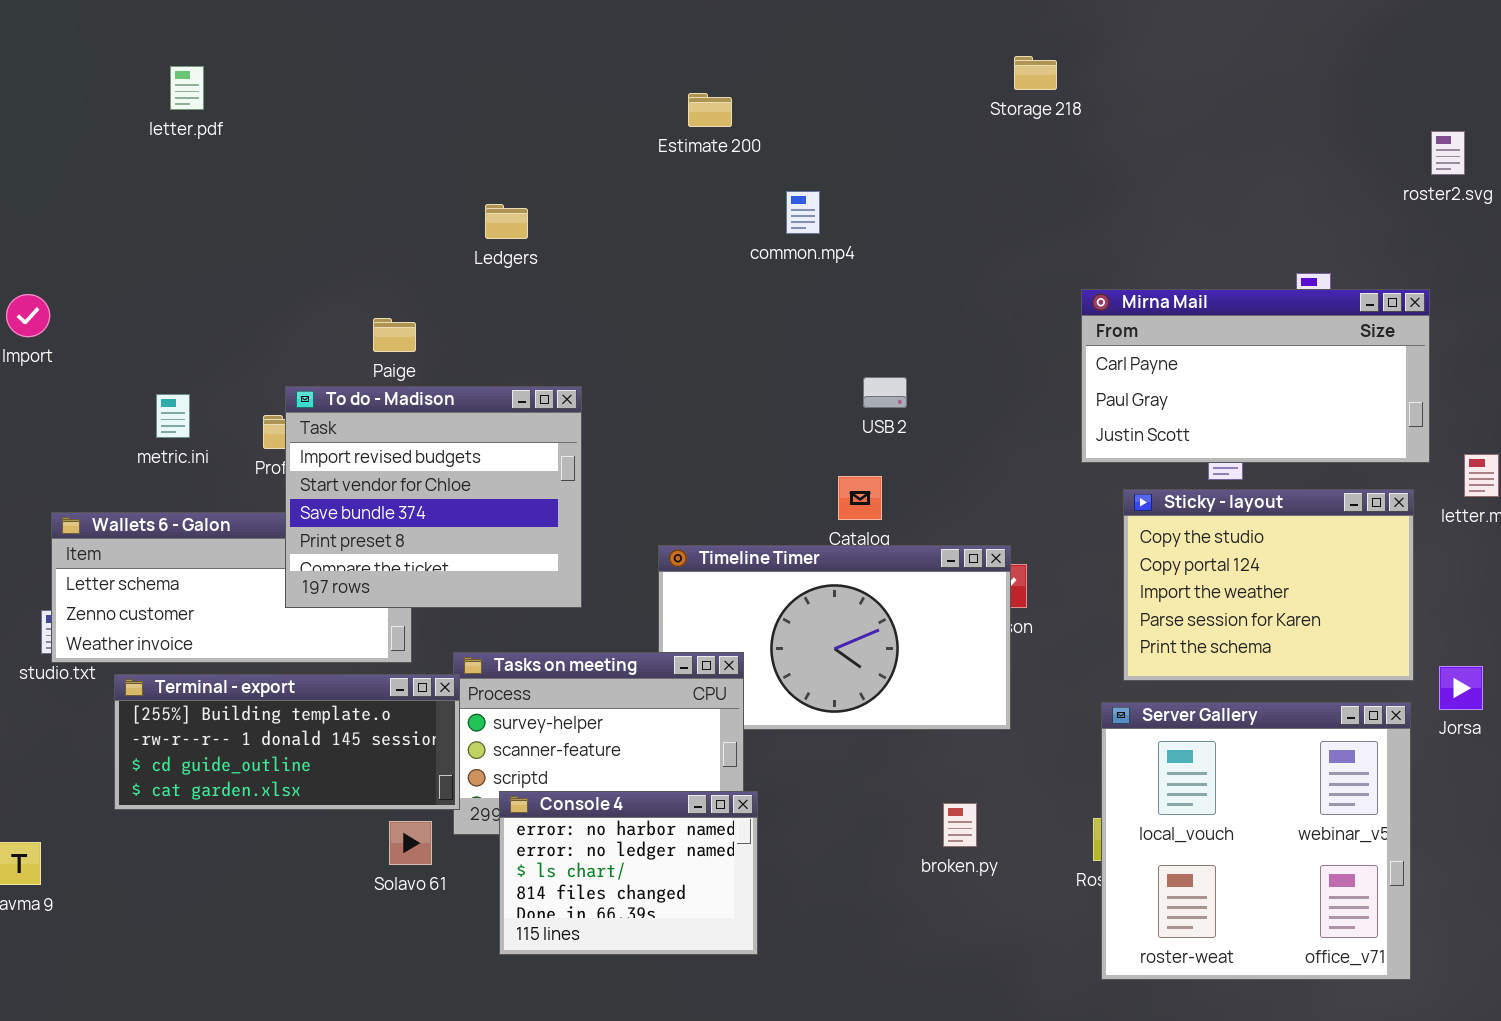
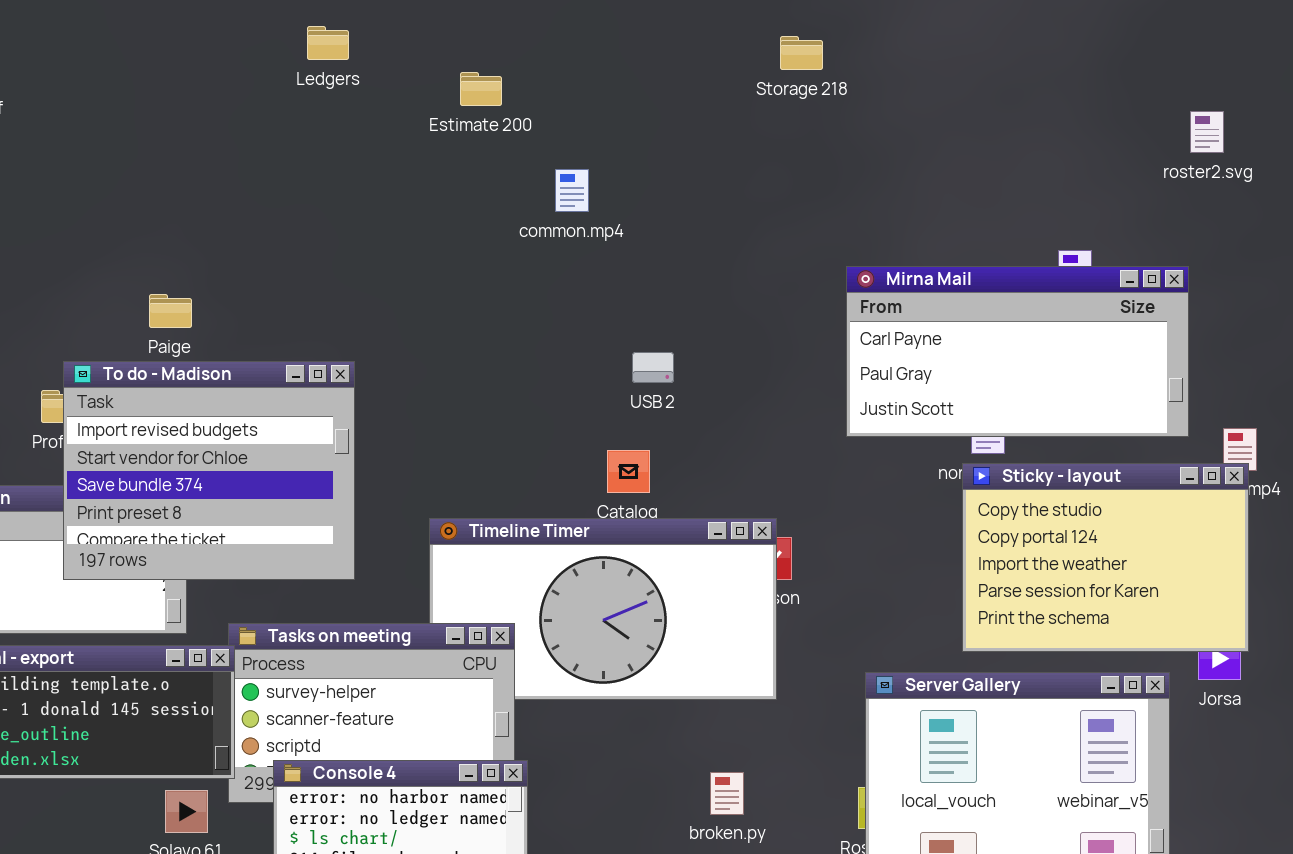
Ledgers: [485,204,528,239] -> [307,26,349,60], moved
Sticky - layout: [1123,489,1414,681] -> [962,463,1249,652], moved

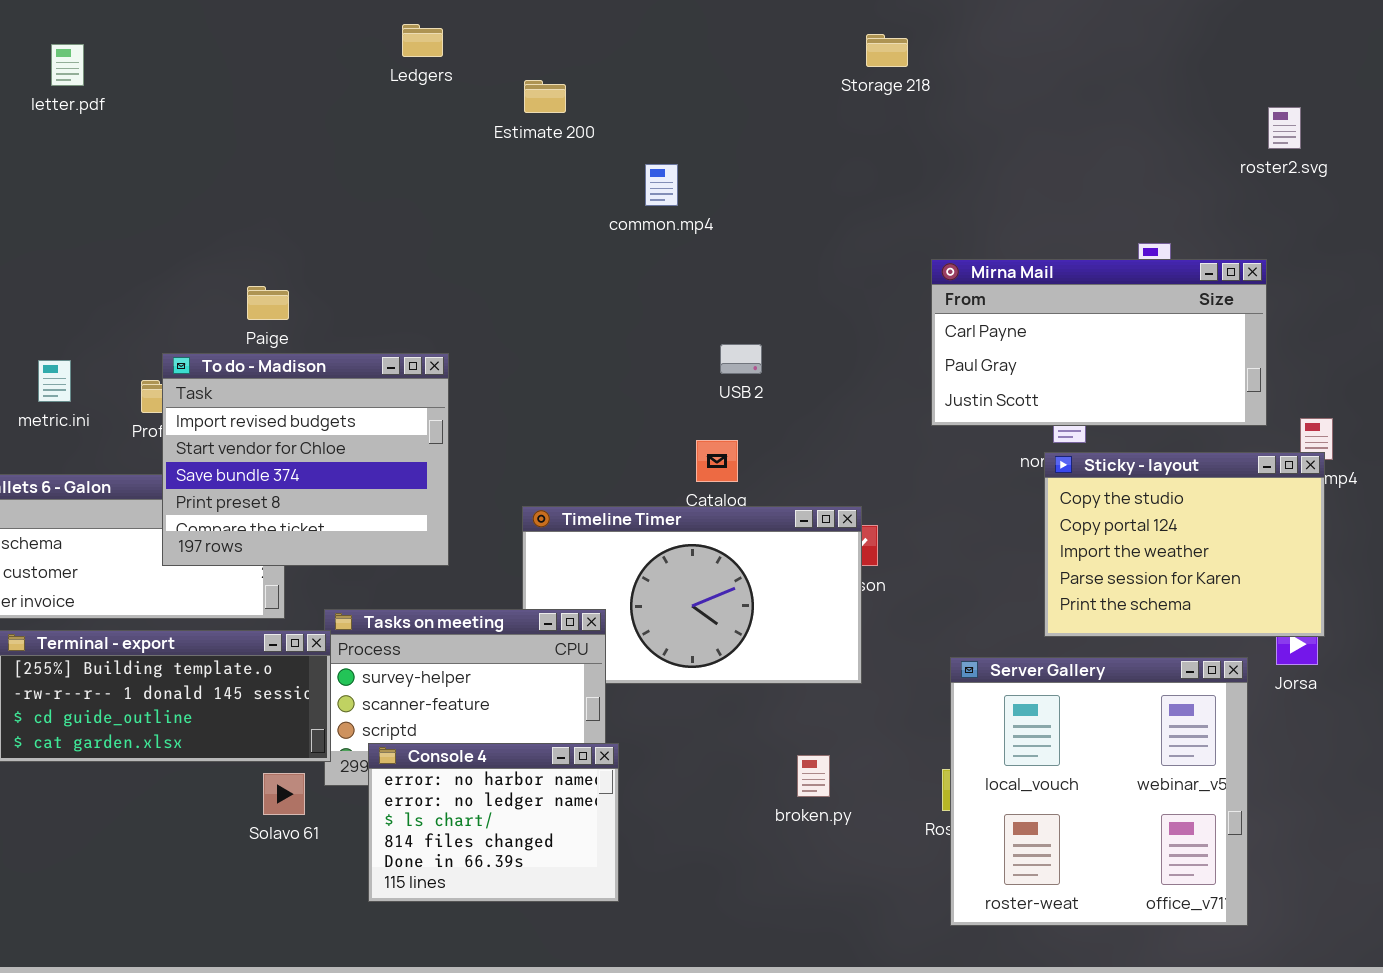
Estimate 200: [460,72,502,106] -> [524,80,566,113], moved

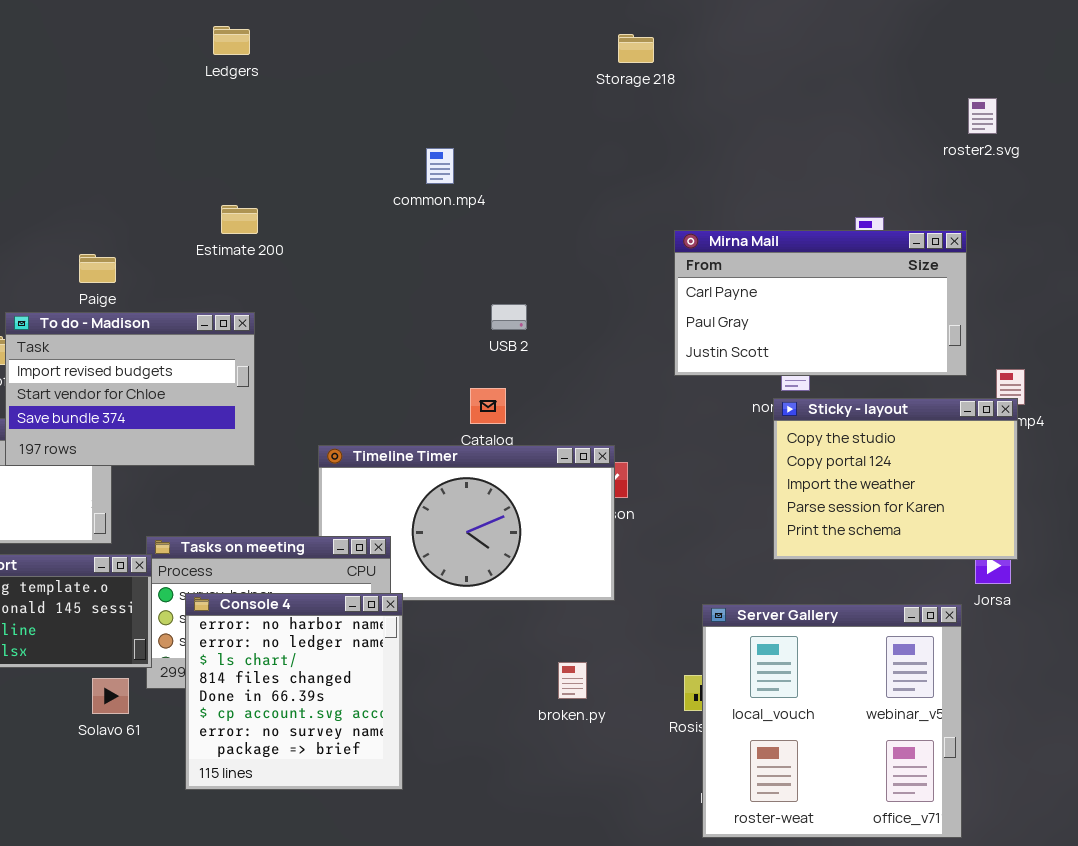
Estimate 200: [524,80,566,113] -> [221,205,258,234], moved
To do - Madison: [162,353,449,566] -> [5,312,255,466], resized
Server Gallery: [950,657,1248,926] -> [702,604,962,838], moved
Console 4: [368,743,619,902] -> [185,593,403,790], resized

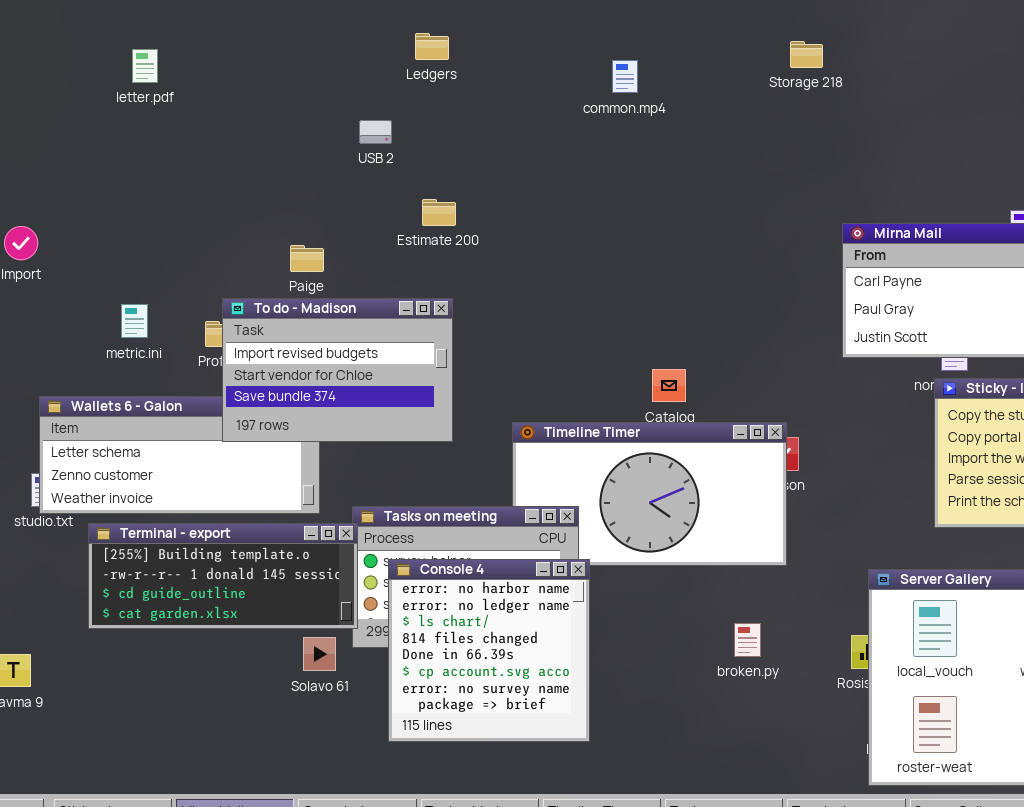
common.mp4: [426,148,454,184] -> [612,60,638,93], moved
USB 2: [491,304,527,330] -> [359,120,392,144], moved

